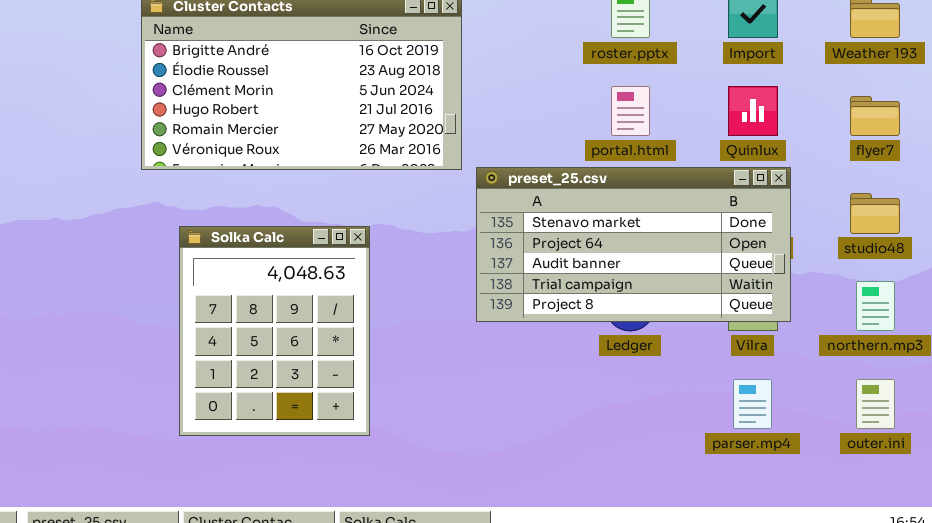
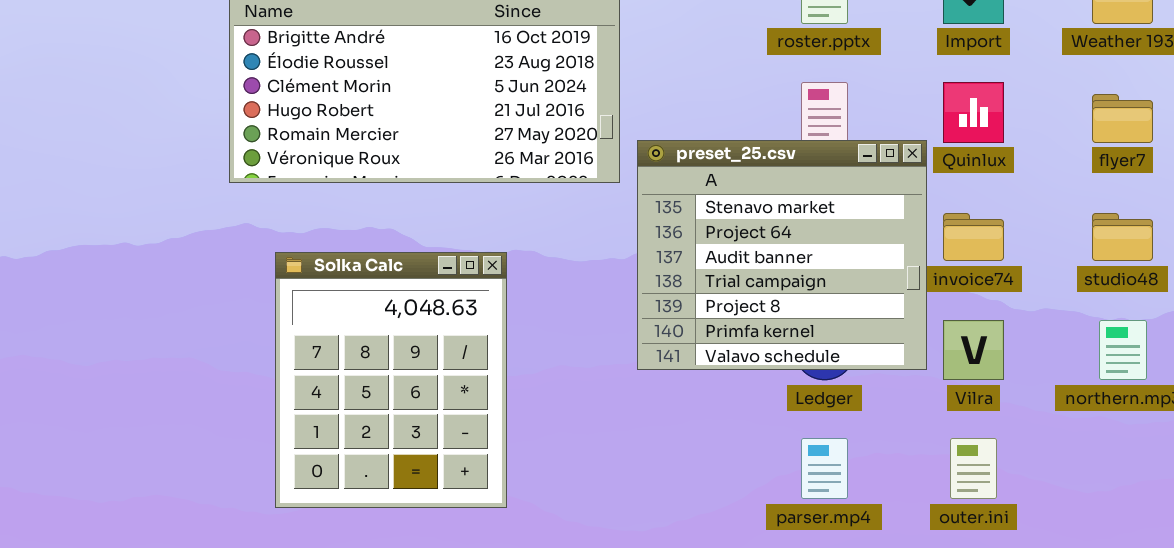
preset_25.csv: [476,167,791,322] -> [637,140,927,370], resized
parser.mp4: [733,379,772,429] -> [801,438,848,499], moved
outer.ini: [856,379,895,429] -> [950,438,997,499], moved

